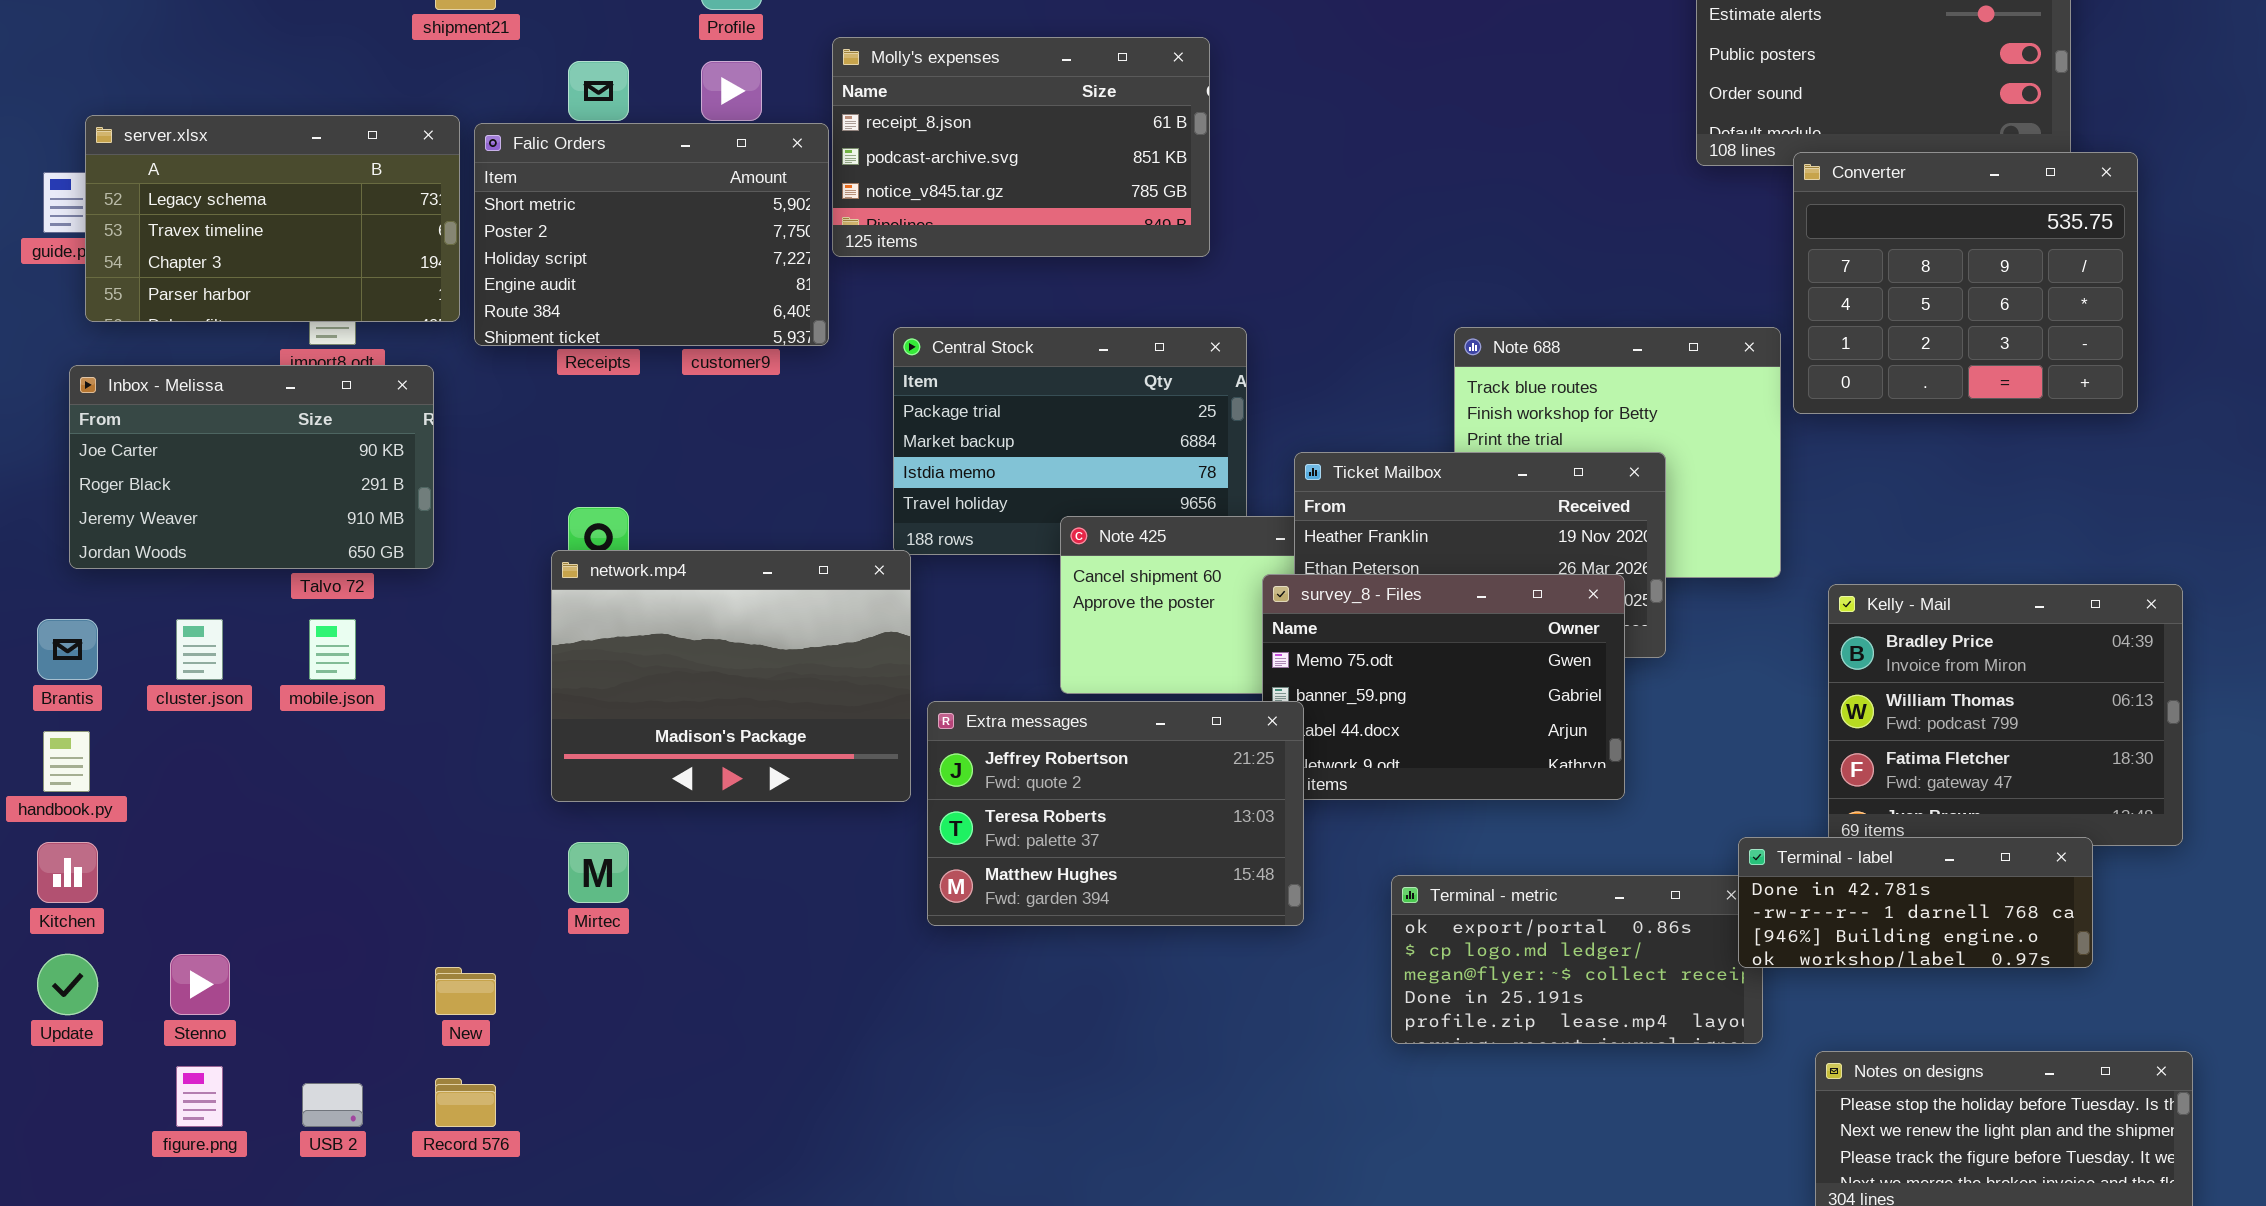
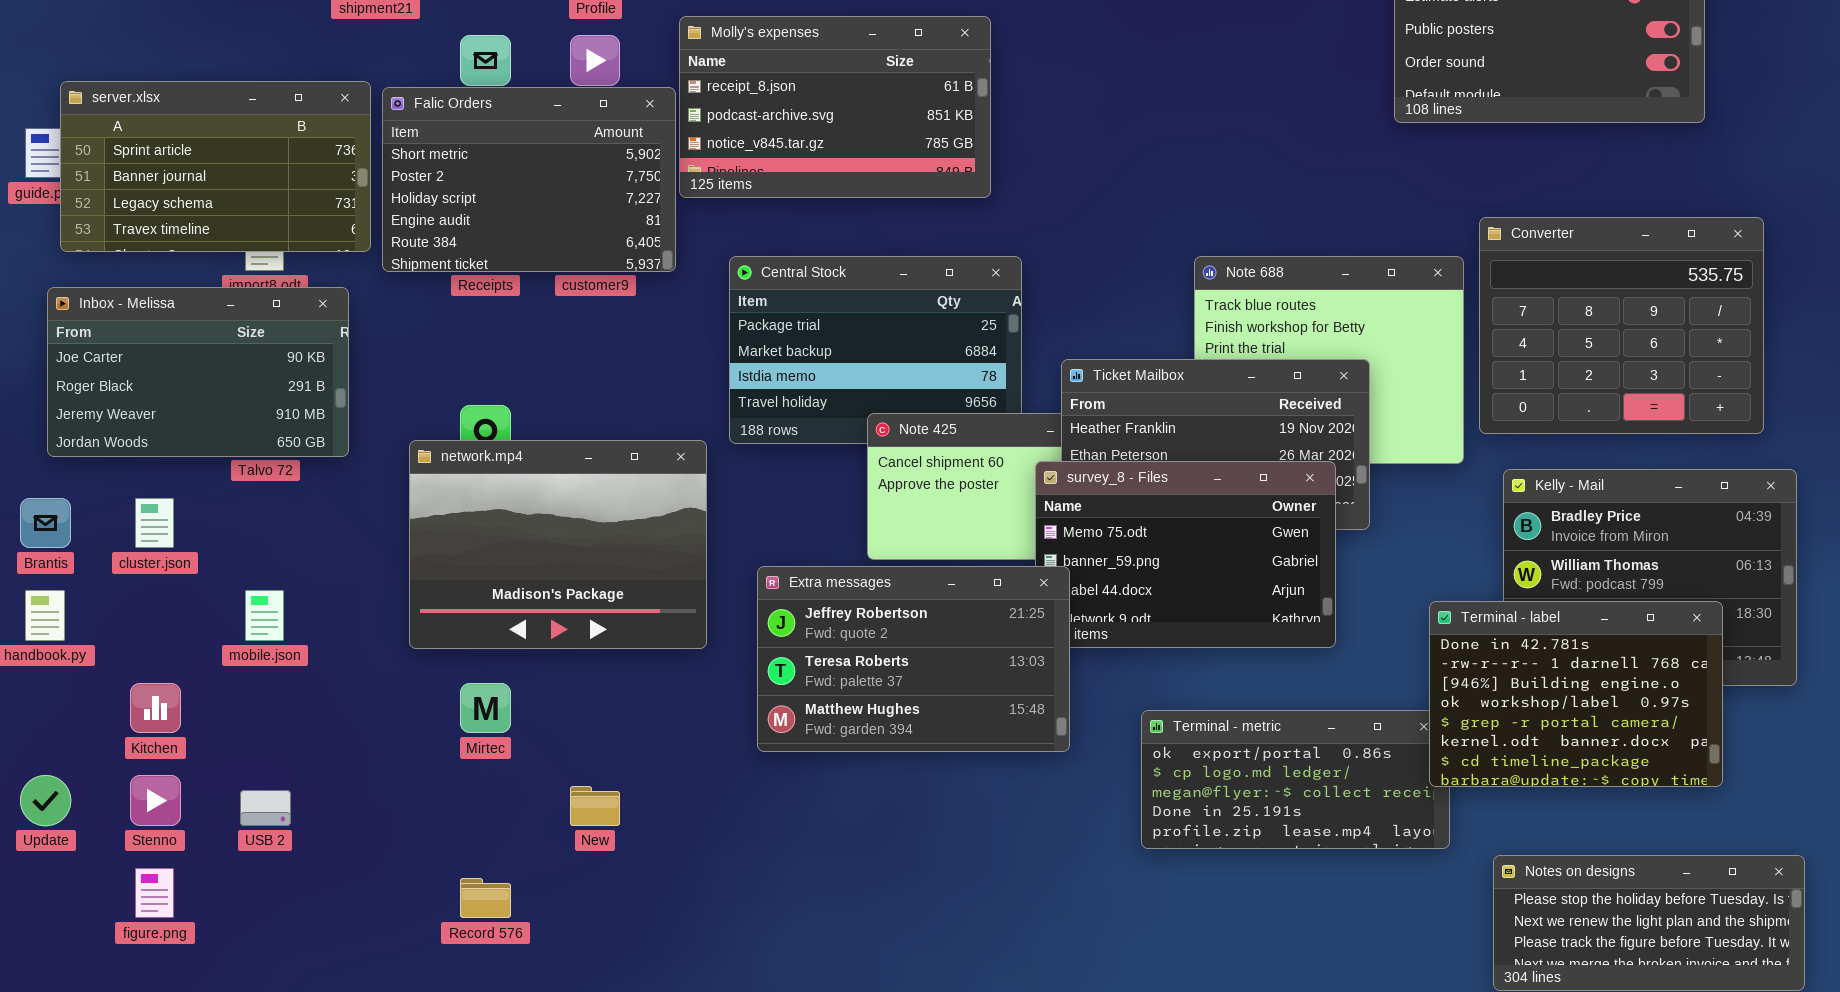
server.xlsx: [85,115,460,322] -> [60,81,371,252], scrolled up 2 rows
Converter: [1793,152,2138,414] -> [1479,217,1764,434], moved
network.mp4: [551,550,911,802] -> [409,440,707,649], moved
mobile.json: [309,619,356,680] -> [245,590,284,641], moved
Terminal - label: [1738,837,2093,968] -> [1429,601,1723,787], resized
Kitchen: [37,842,98,903] -> [130,683,181,733], moved
New: [435,967,496,1015] -> [570,786,620,826], moved
Record 576: [435,1078,496,1127] -> [460,878,511,918], moved
USB 2: [302,1083,363,1127] -> [240,790,291,826], moved

